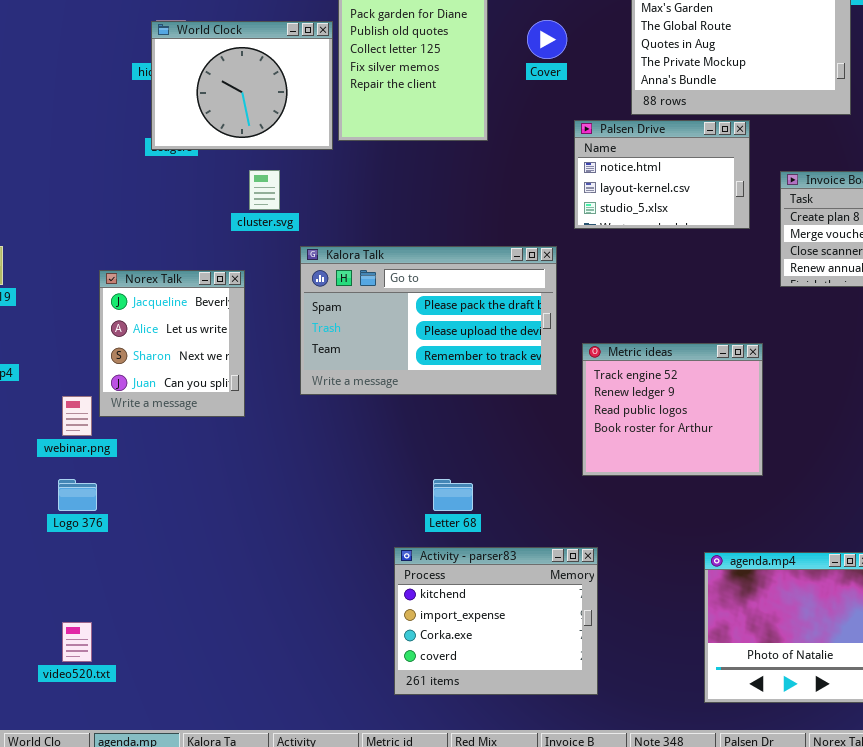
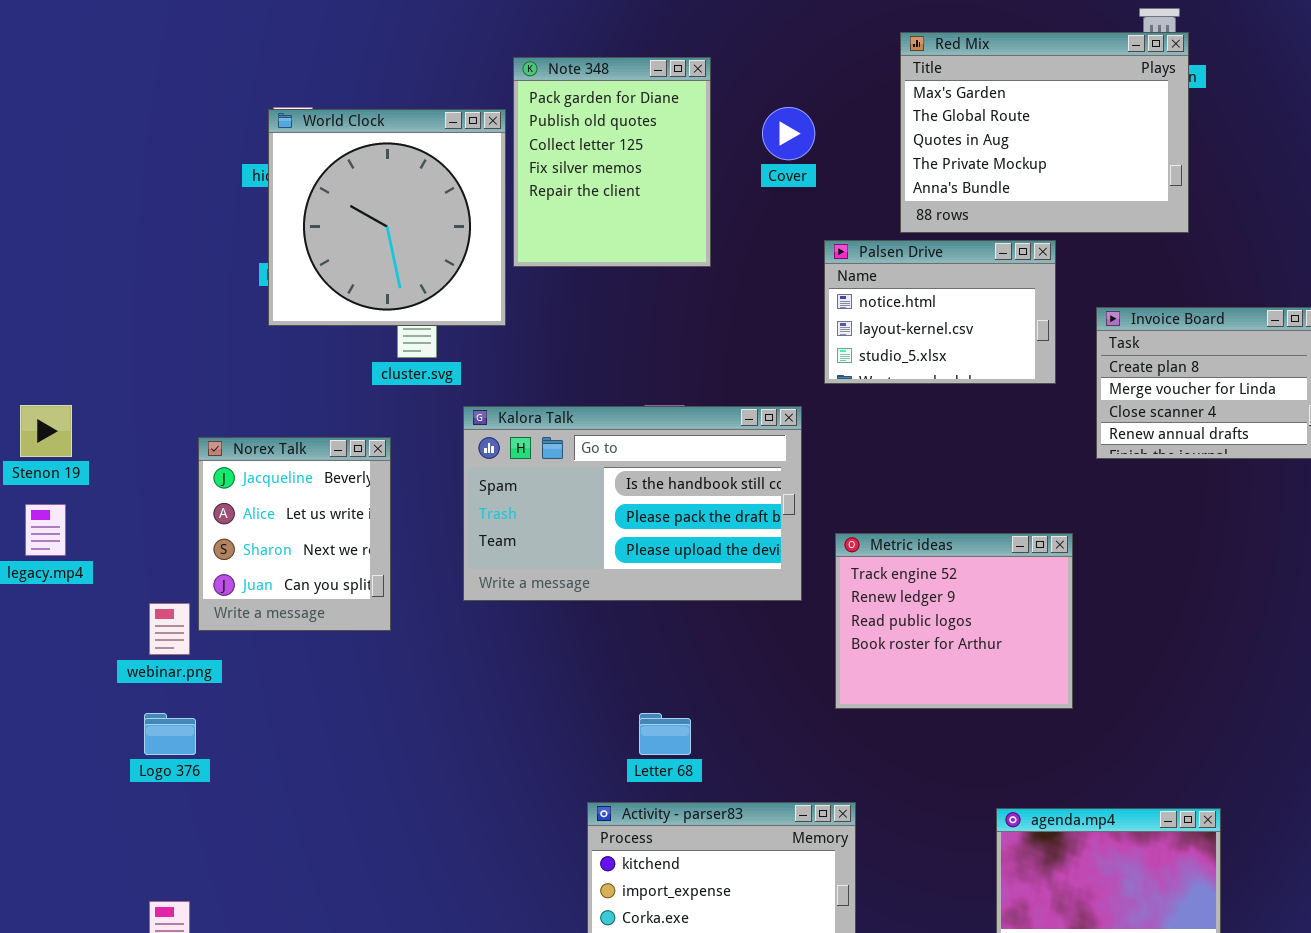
World Clock: [151,21,333,150] -> [268,109,506,326], resized
Kalora Talk: [300,246,557,395] -> [463,406,802,601], scrolled up 1 row

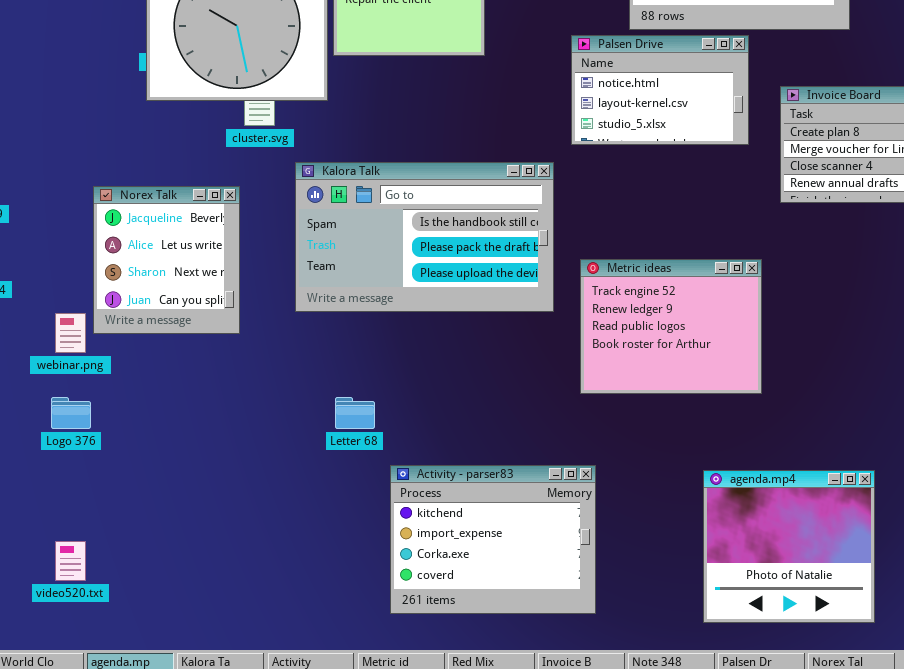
Letter 68: [639,713,691,755] -> [335,397,375,429], moved

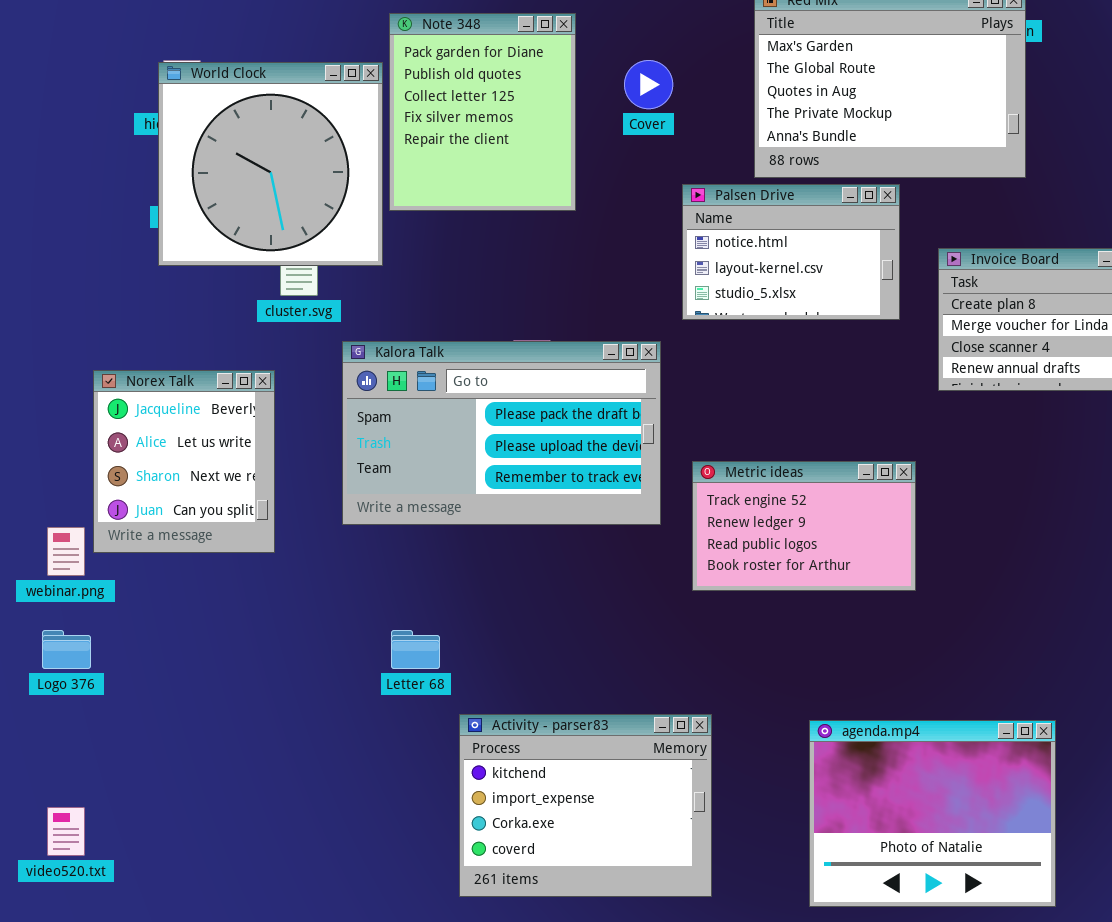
Kalora Talk: [295,162,554,312] -> [342,341,661,525], scrolled down 1 row
Metric ideas: [580,259,762,394] -> [692,461,916,591], resized
agenda.mp4: [703,470,875,623] -> [809,720,1056,907], resized

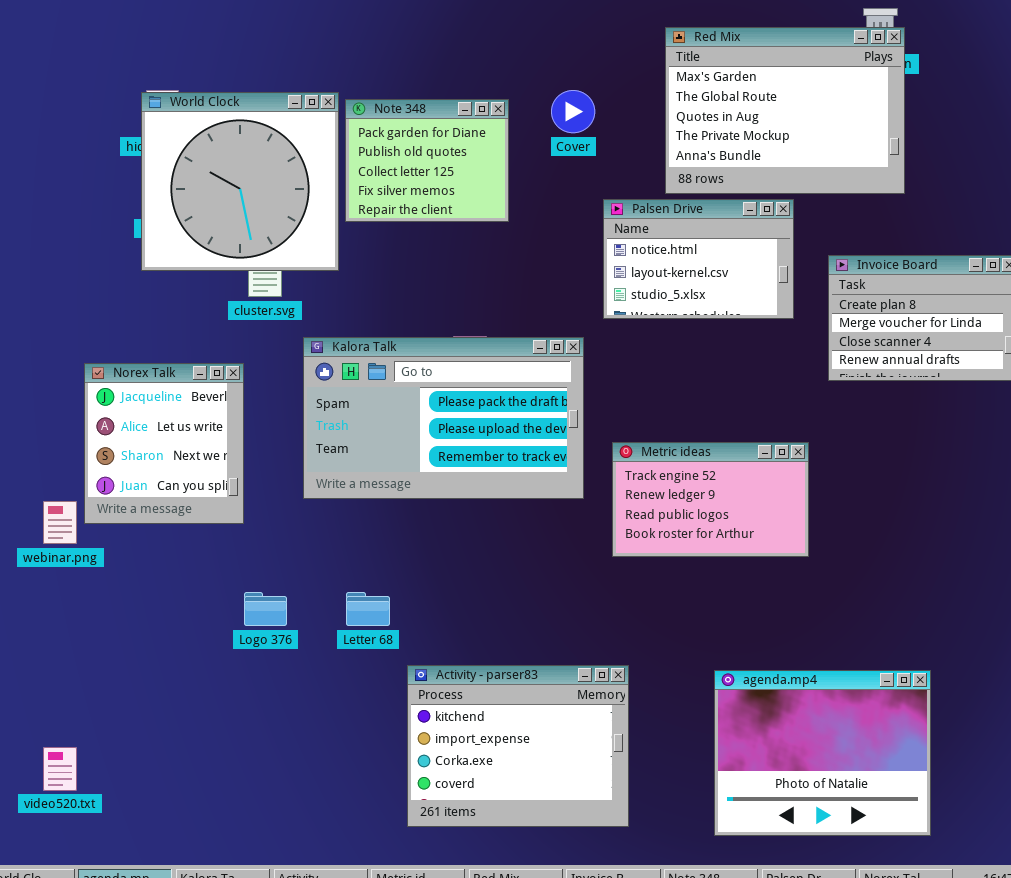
Note 348: [389,13,576,211] -> [345,99,509,222], resized
Logo 376: [42,630,91,669] -> [244,592,287,626], moved

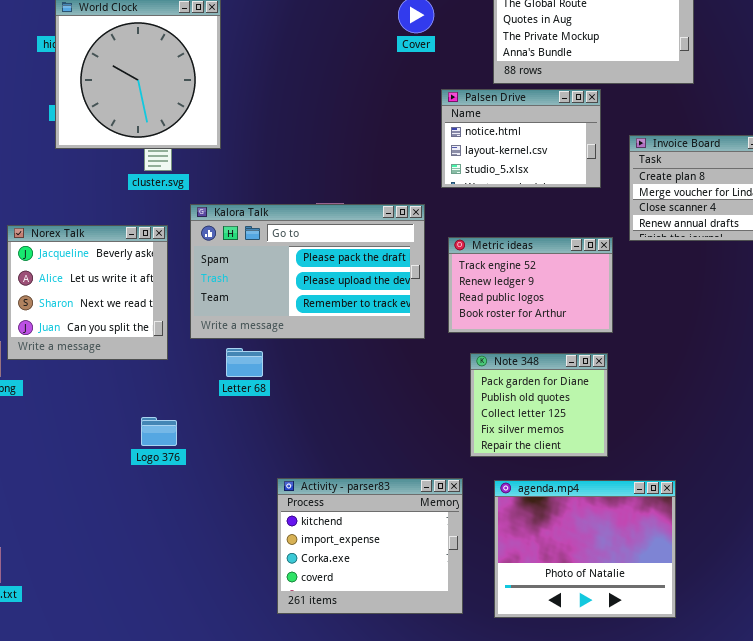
Note 348: [345,99,509,222] -> [470,353,608,457], moved
Norex Talk: [84,363,244,524] -> [7,225,168,360], resized
Metric ideas: [612,442,809,557] -> [448,237,613,333], moved
Letter 68: [346,592,390,626] -> [226,348,263,377], moved
agenda.mp4: [714,670,931,836] -> [494,480,676,618], moved

